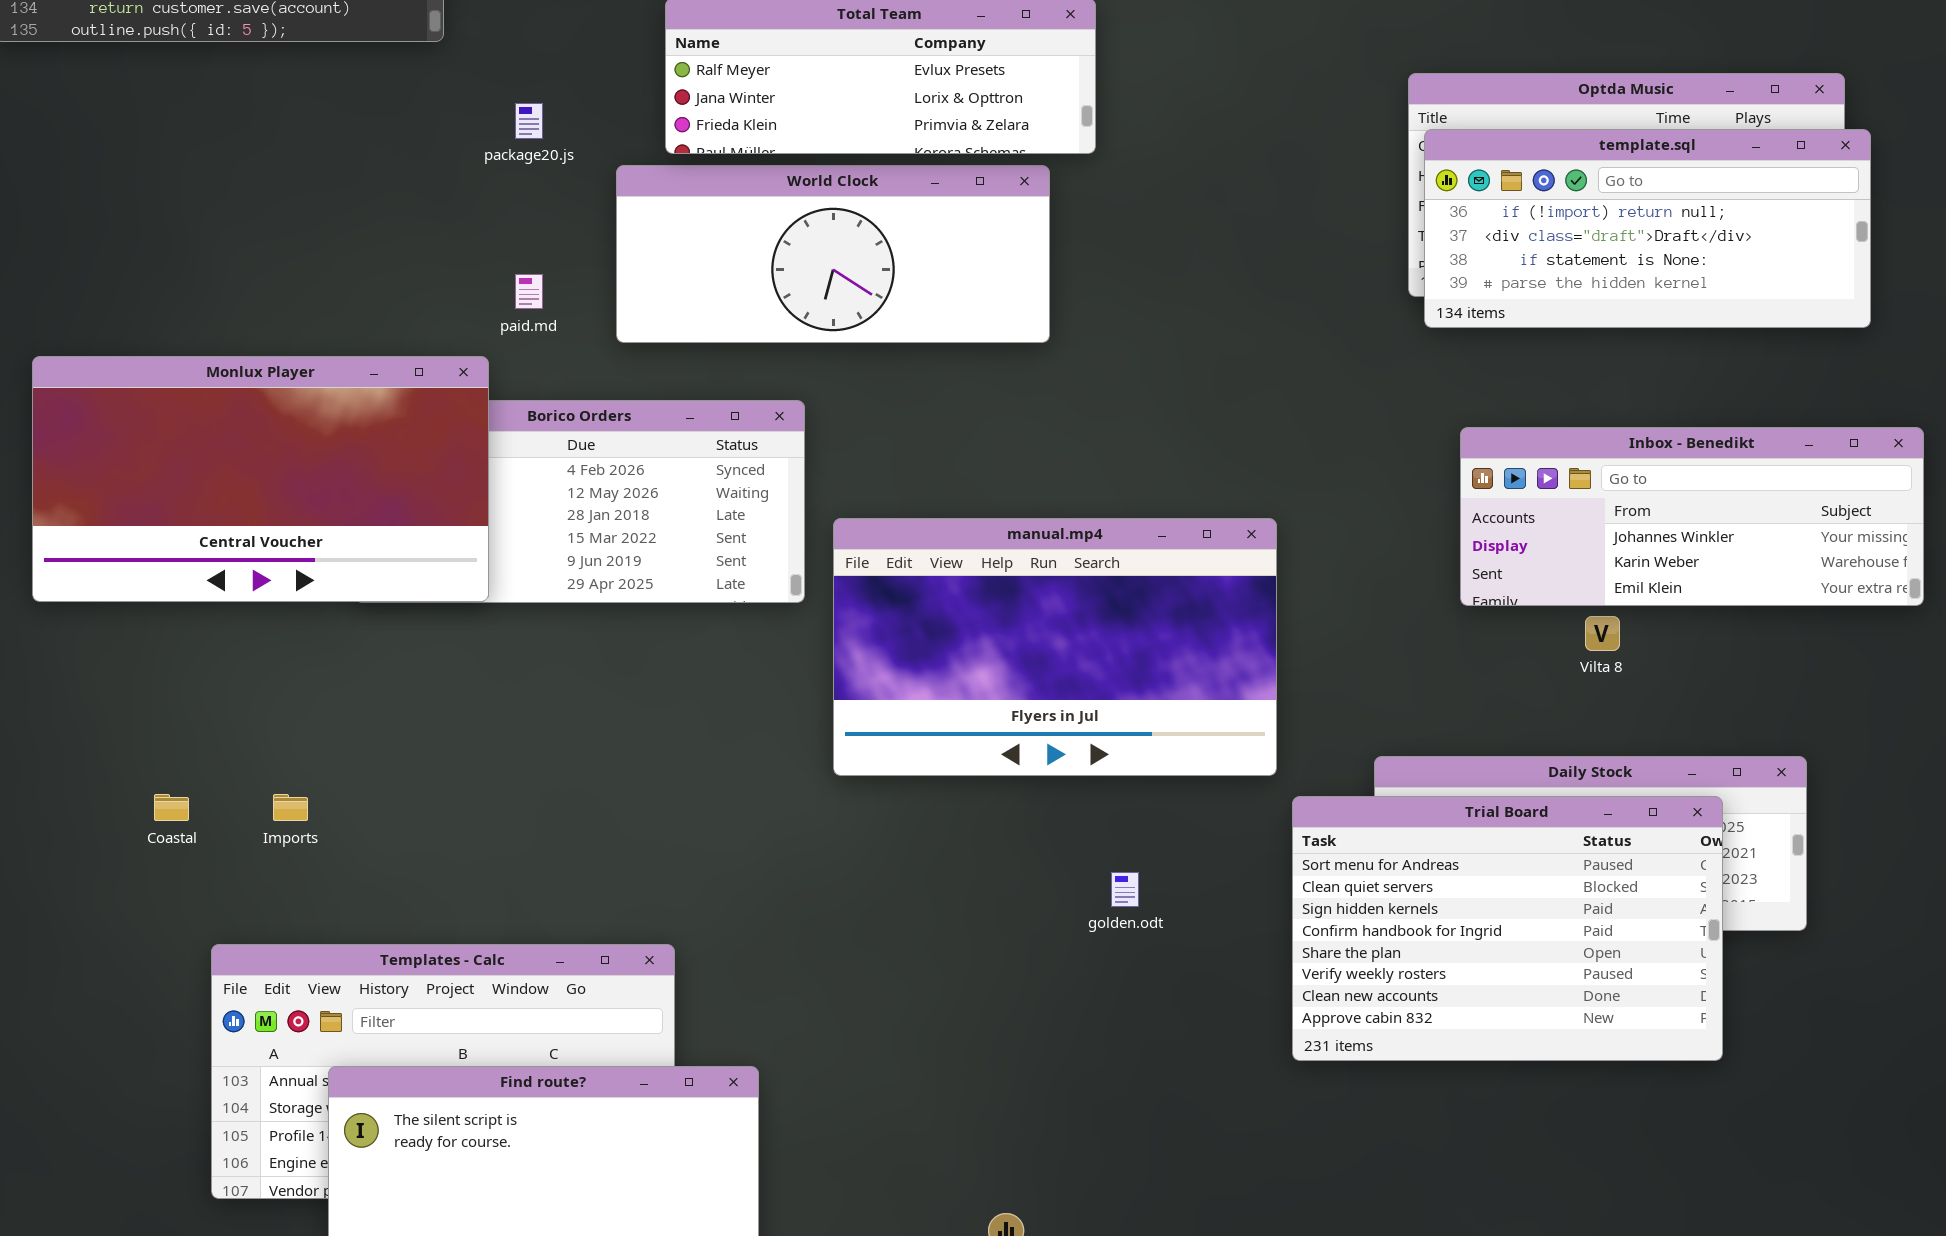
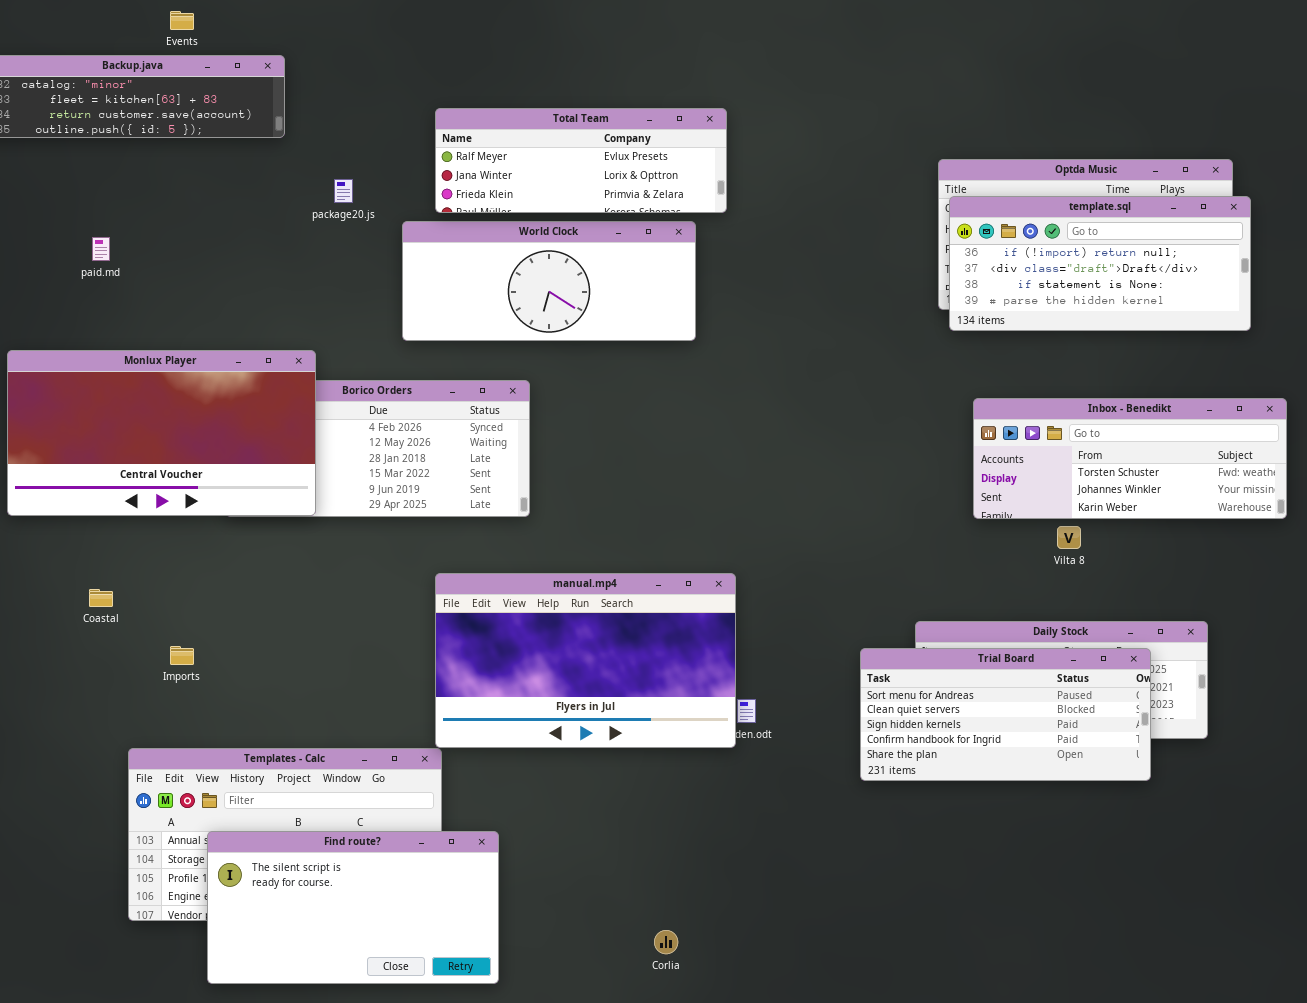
paid.md: [515,274,543,309] -> [92,237,110,261], moved
Inbox - Benedikt: [1460,427,1924,606] -> [973,398,1287,519], scrolled up 1 row
manual.mp4: [833,518,1277,776] -> [435,573,736,748], moved
Coastal: [154,794,189,821] -> [89,589,113,607], moved
Trial Board: [1292,796,1723,1061] -> [860,648,1151,781], resized

